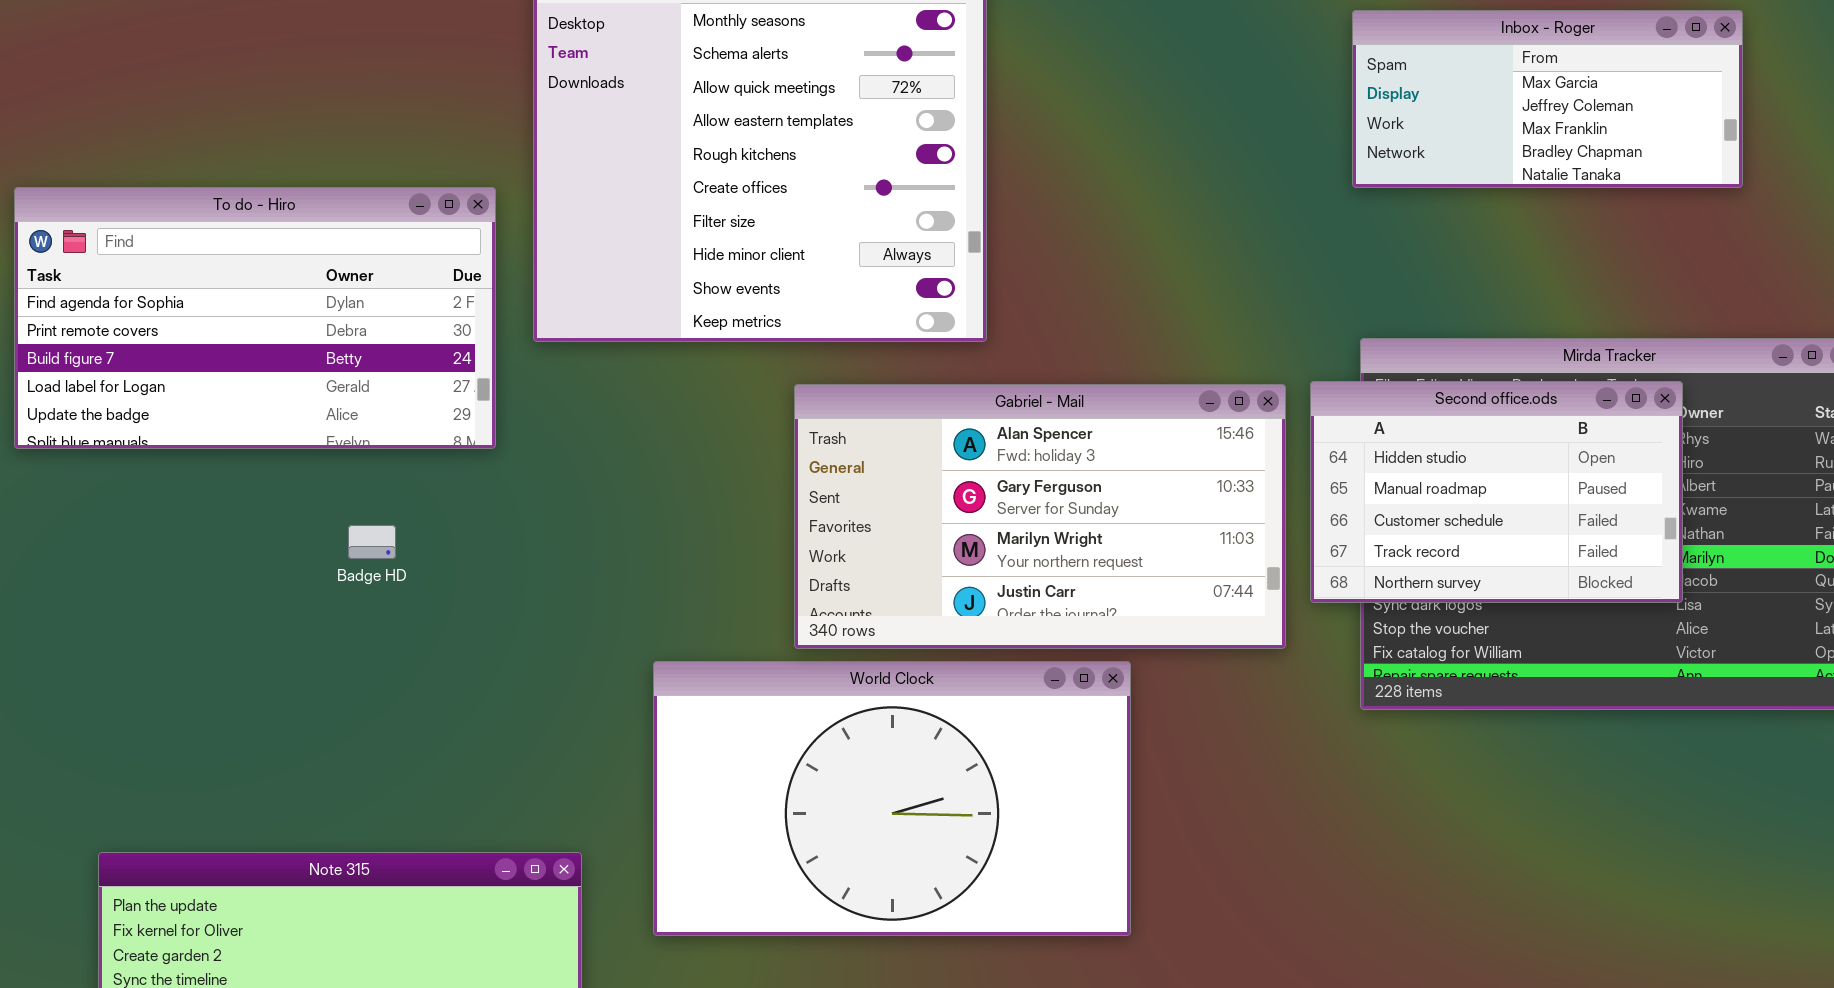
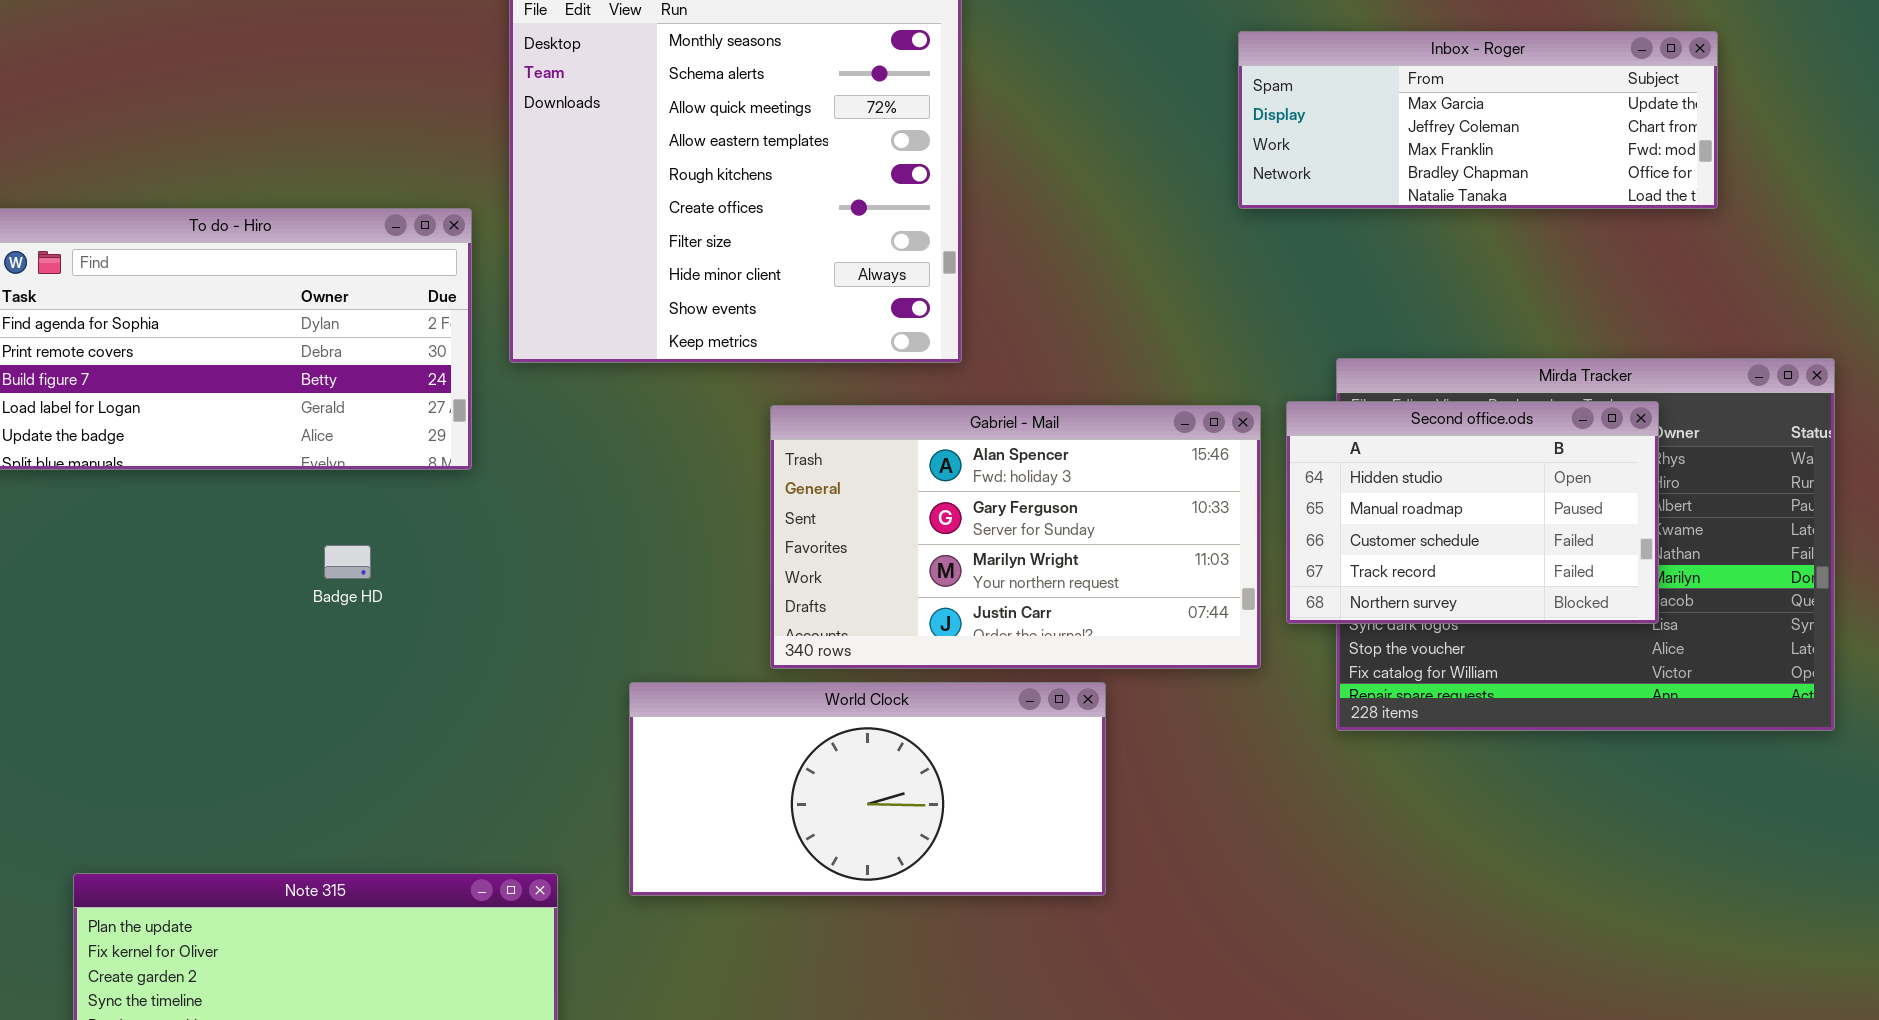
Inbox - Roger: [1352,10,1743,188] -> [1238,31,1718,209], resized
World Clock: [653,661,1131,936] -> [629,682,1106,896], resized

